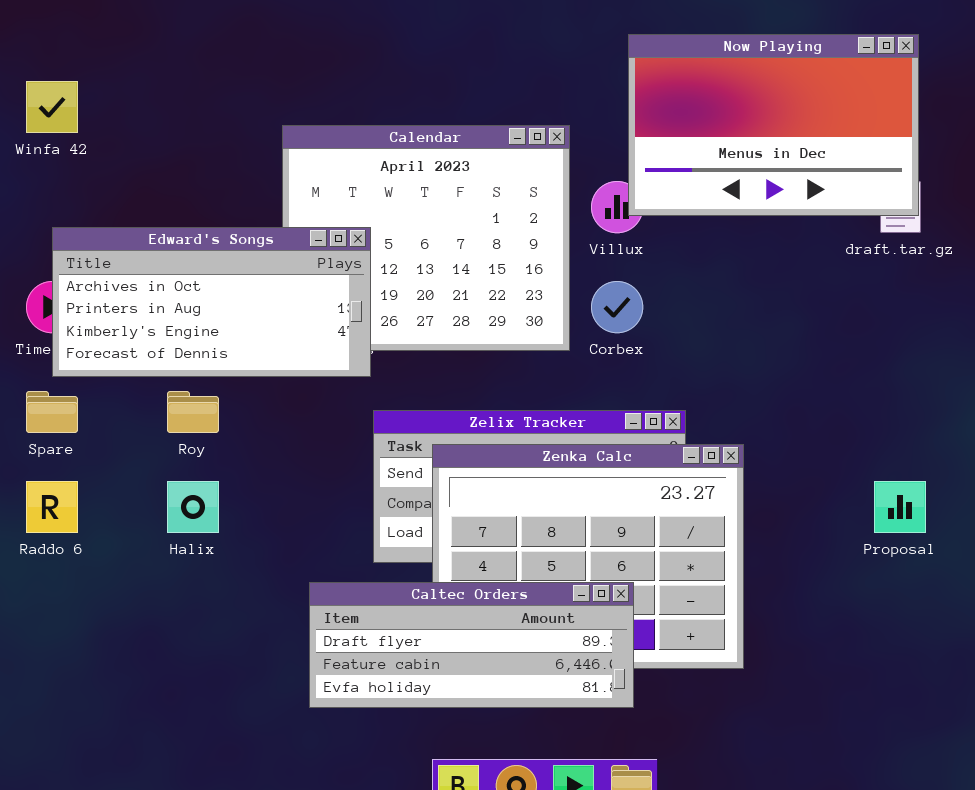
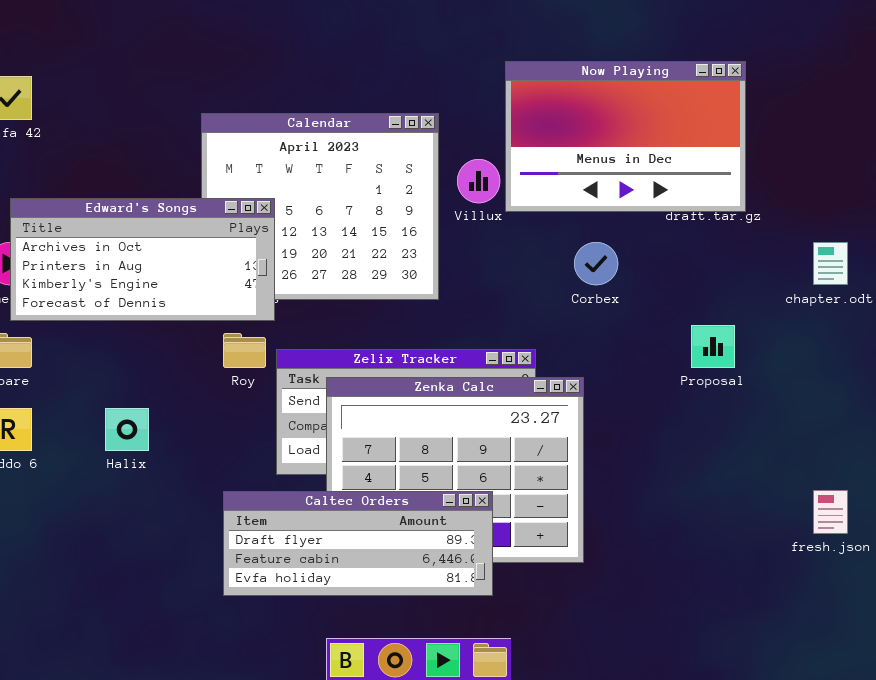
Now Playing: [628,34,919,216] -> [505,61,746,212], moved
Corbex: [591,281,643,333] -> [574,242,618,285], moved
Roy: [167,391,219,433] -> [223,333,266,368], moved
Proposal: [874,481,926,533] -> [691,325,735,368], moved

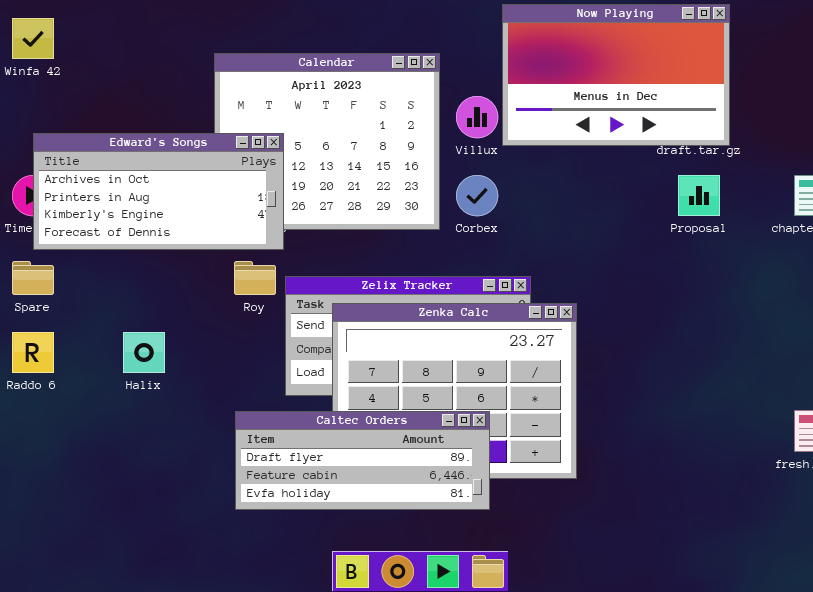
Corbex: [574,242,618,285] -> [456,175,498,216], moved
Proposal: [691,325,735,368] -> [678,175,720,216], moved

